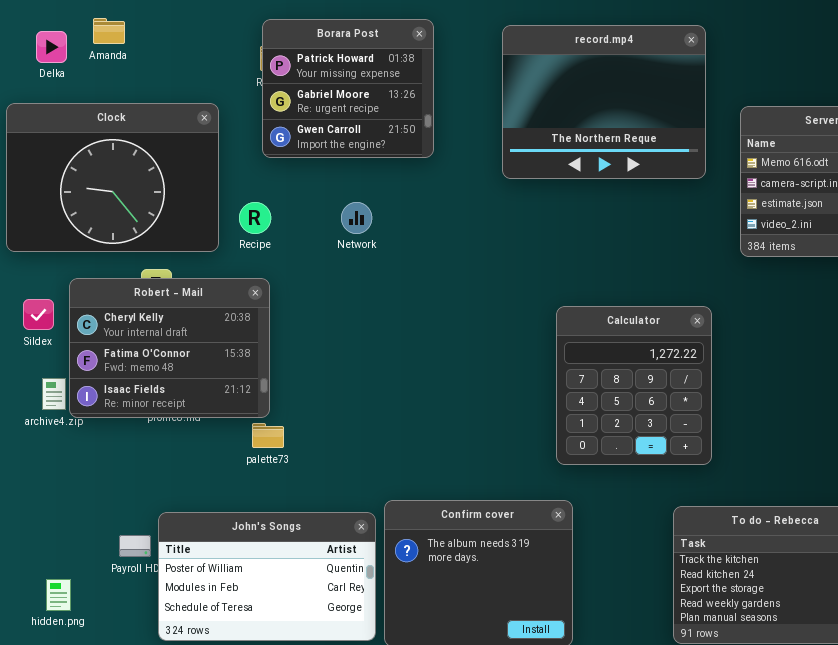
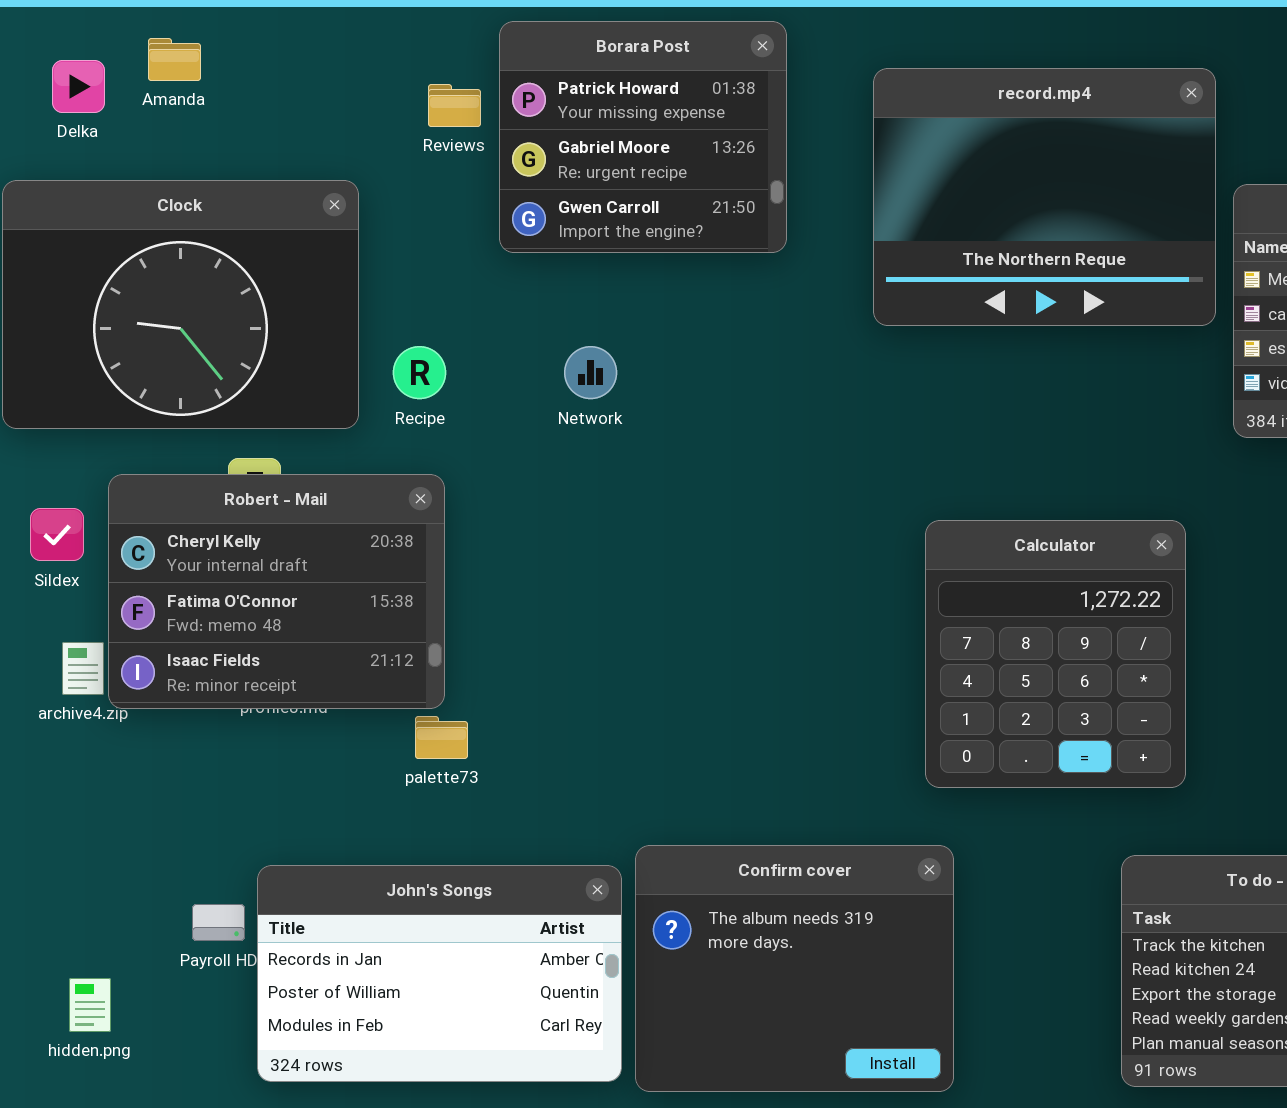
Borara Post: [262,19,434,158] -> [499,21,787,253], moved
record.mp4: [502,25,706,179] -> [873,68,1216,326], moved
John's Songs: [158,512,376,641] -> [257,865,622,1082], scrolled up 1 row

